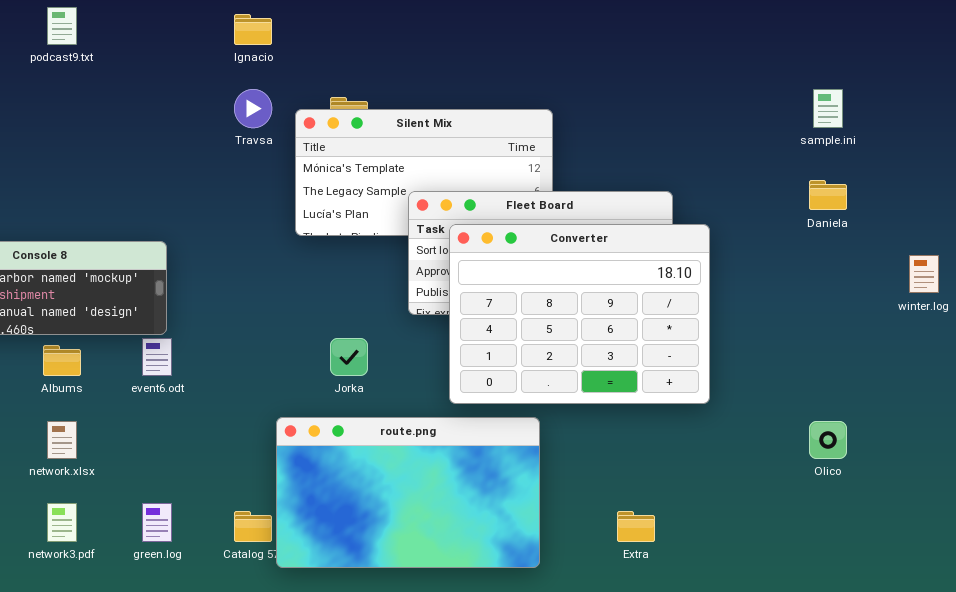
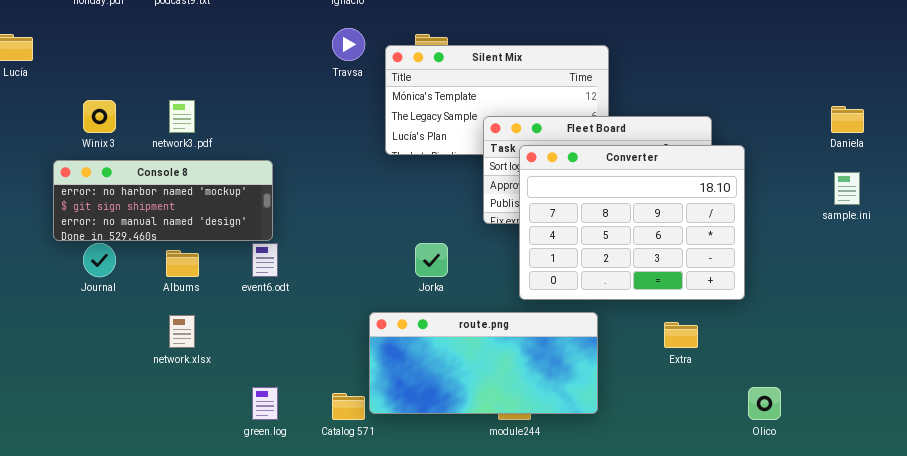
sample.ini: [813,89,843,128] -> [834,172,860,205], moved
route.png: [276,417,540,568] -> [369,312,598,414], resized
Olico: [809,421,847,459] -> [748,387,781,420], moved
network3.pdf: [47,503,77,542] -> [169,100,195,133], moved
Extra: [617,511,655,542] -> [664,322,698,348], moved

